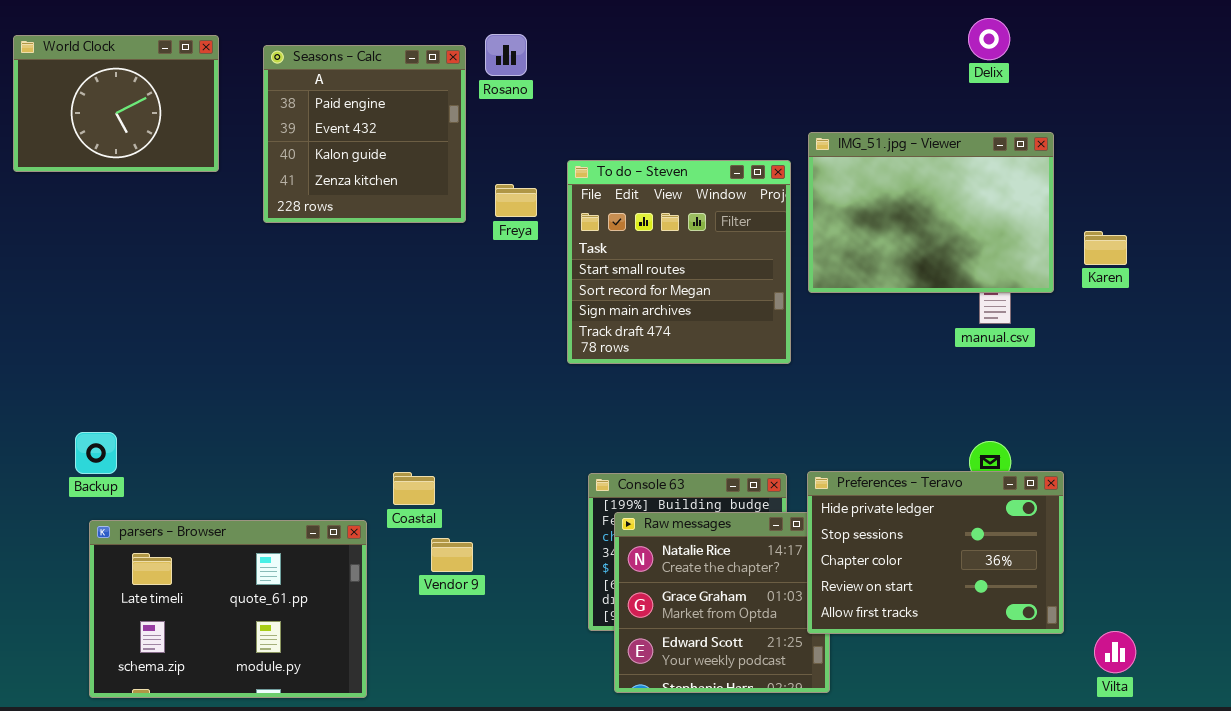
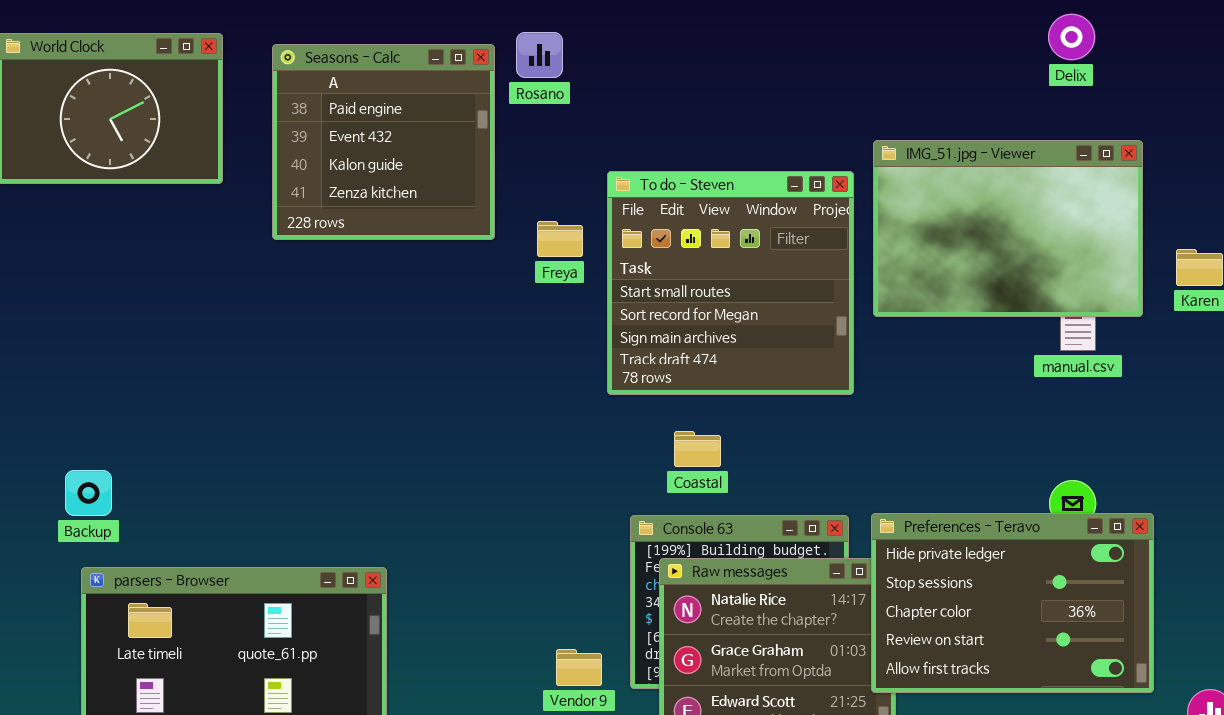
Freya: [495,184,537,217] -> [537,221,583,257], moved
Coastal: [393,472,435,505] -> [674,431,721,467], moved
Vendor 9: [431,538,473,572] -> [556,649,602,686], moved

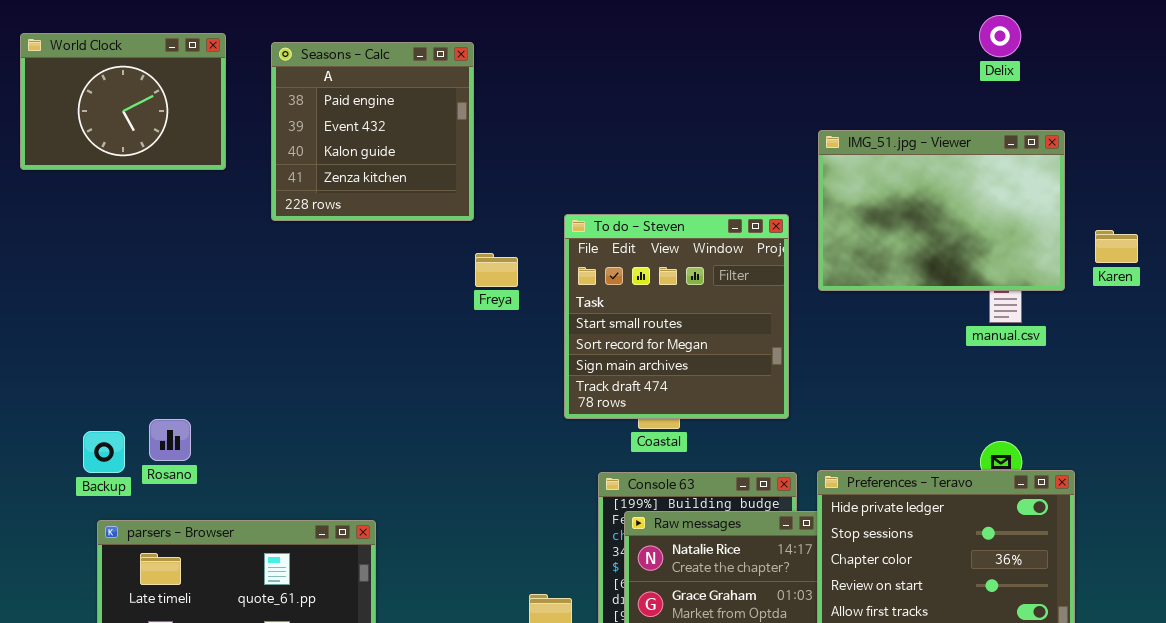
Rosano: [516,32,563,78] -> [149,419,191,461], moved
To do - Steven: [607,171,854,395] -> [564,214,789,419], moved
Freya: [537,221,583,257] -> [475,253,518,287], moved

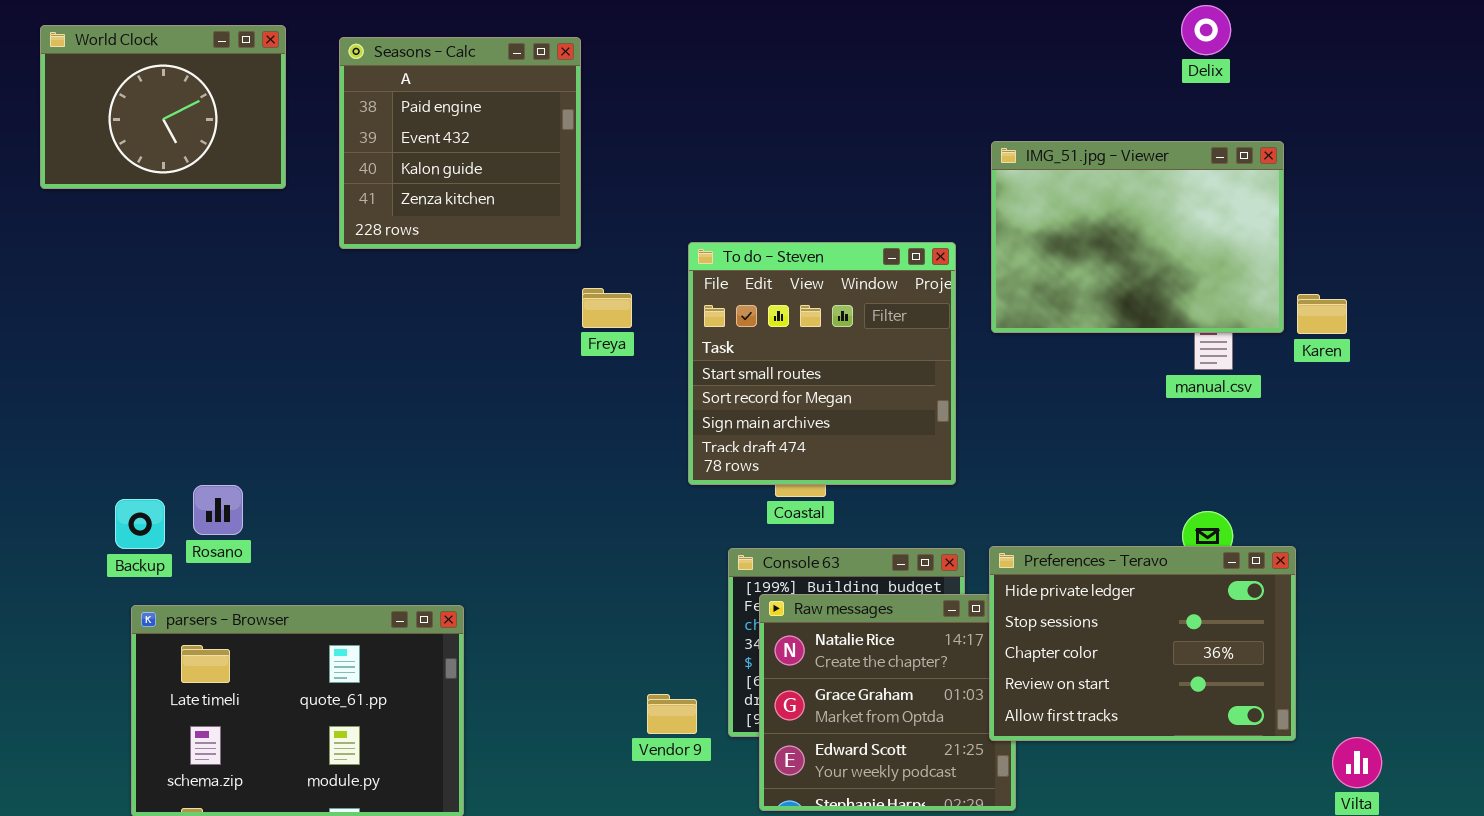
Karen: [1095,230,1138,263] -> [1297,294,1347,334], moved

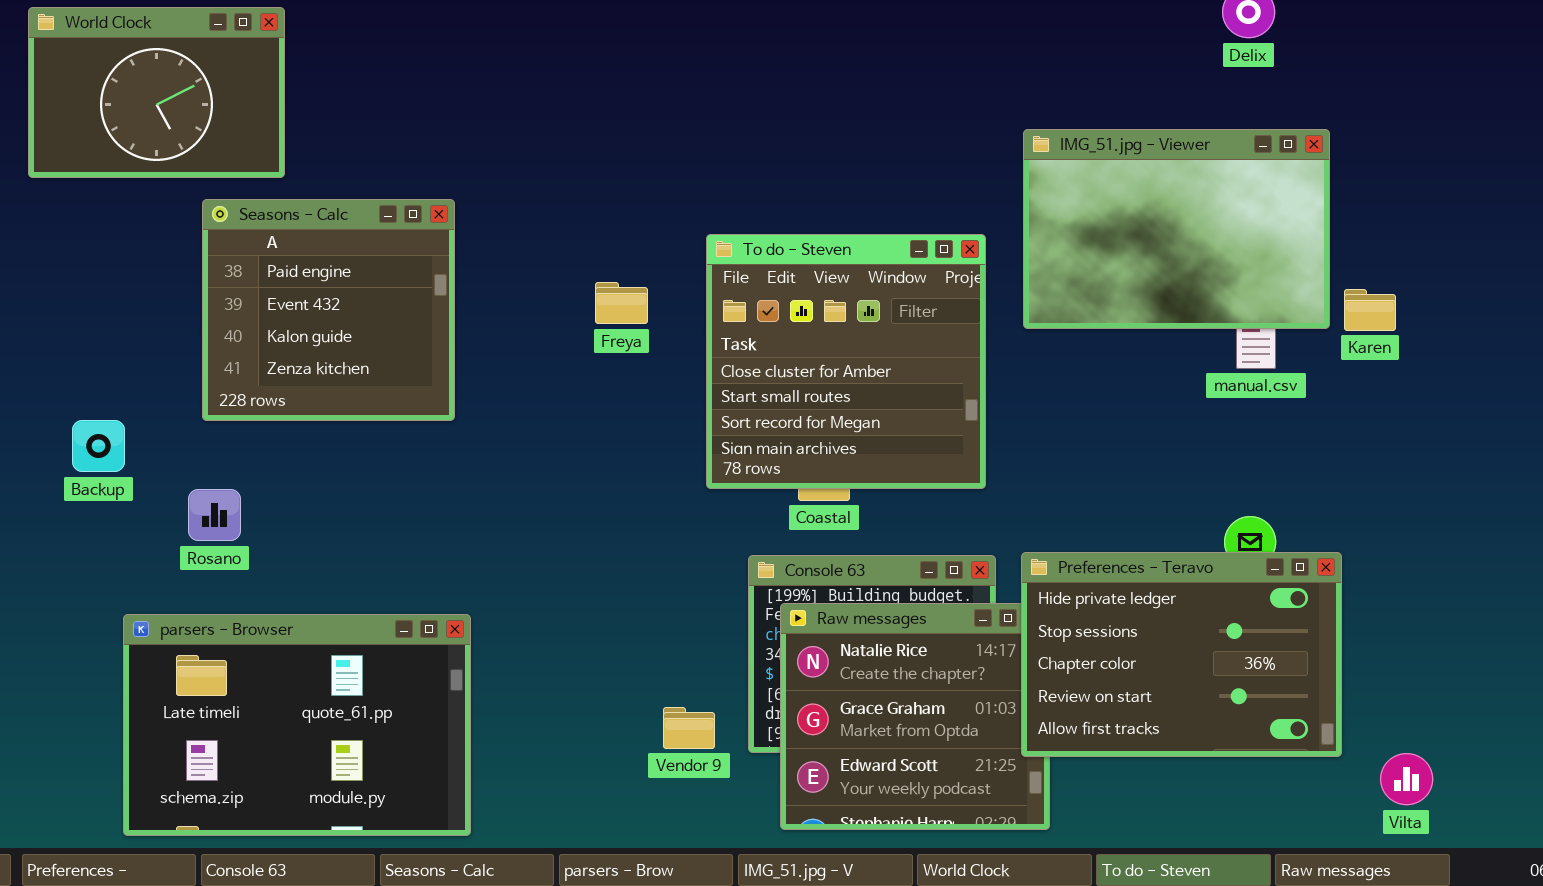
Seasons - Calc: [339,37,581,249] -> [202,199,455,421], moved
To do - Steven: [688,242,956,485] -> [706,234,986,489], scrolled up 1 row
Backup: [115,499,165,549] -> [72,420,125,472], moved

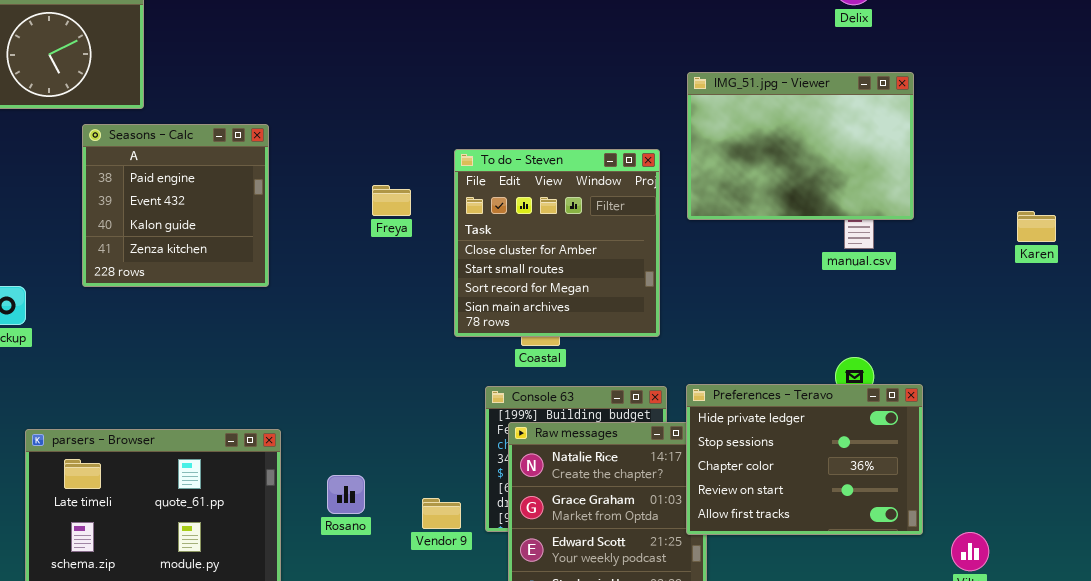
Karen: [1344,289,1396,331] -> [1017,211,1056,242], moved
Rosano: [188,489,241,541] -> [327,475,365,514], moved

